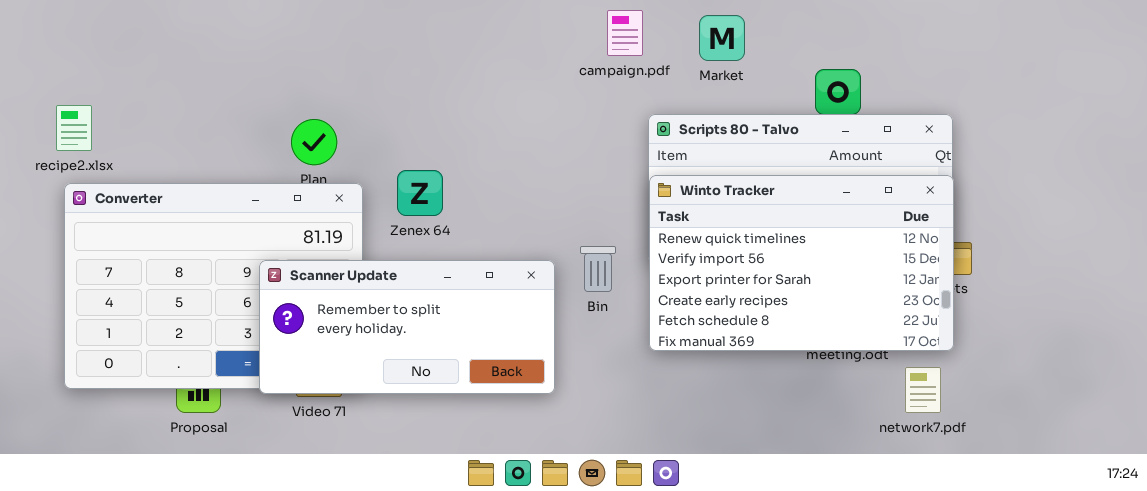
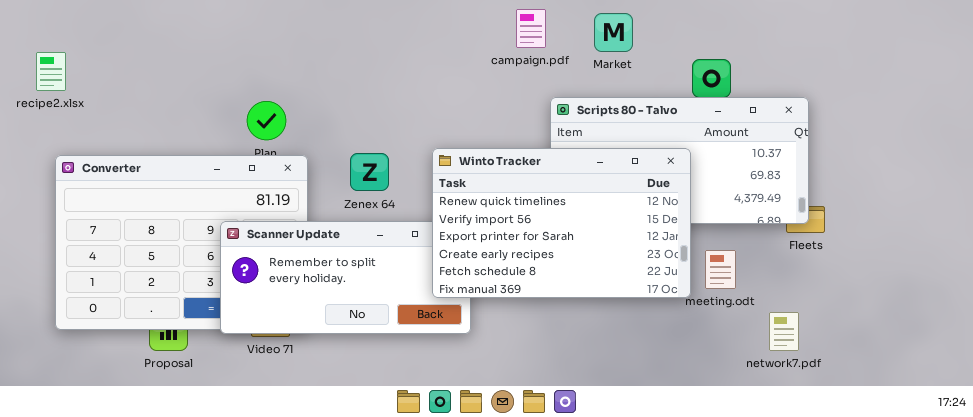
recipe2.xlsx: [56,105,92,151] -> [36,52,66,91], moved
Zenex 64: [397,170,443,216] -> [350,153,389,191], moved
Winto Tracker: [649,175,954,351] -> [432,148,691,298], moved

